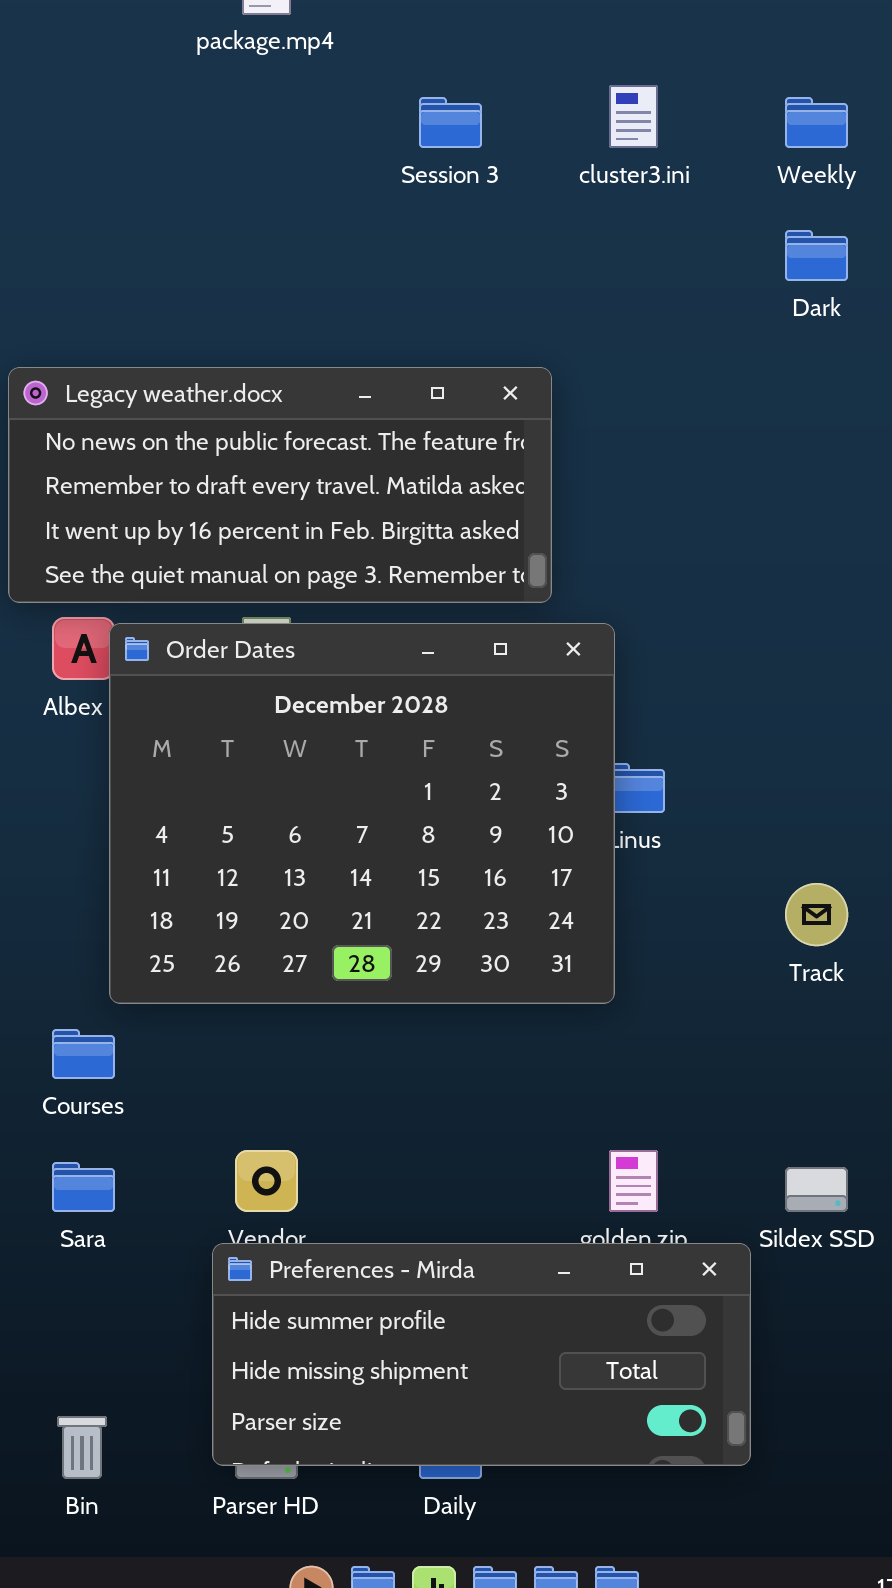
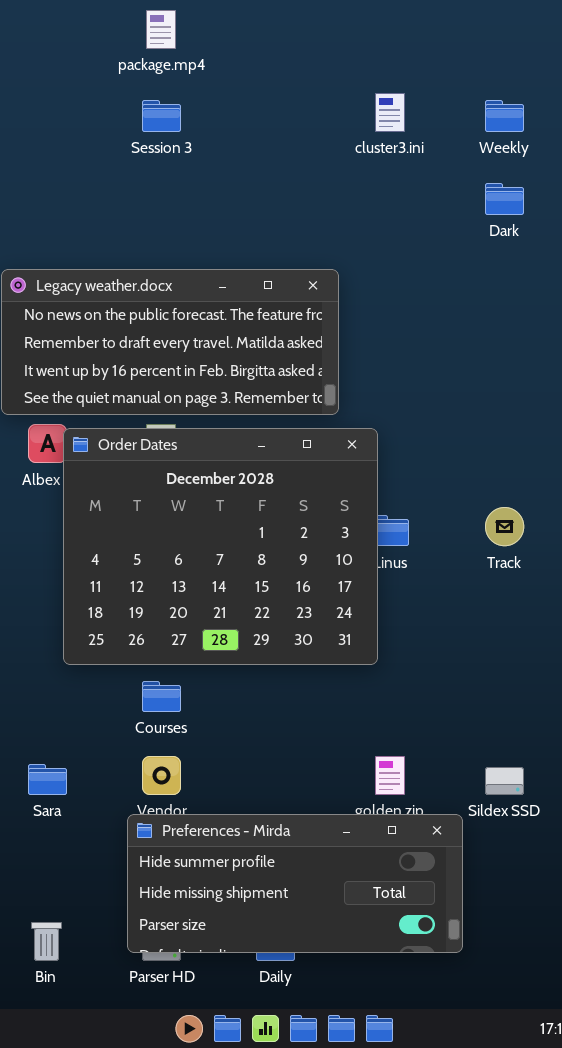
Session 3: [419,97,482,148] -> [142,100,181,132], moved
Track: [785,883,848,946] -> [485,507,524,546], moved
Courses: [52,1029,115,1079] -> [142,681,181,712], moved

